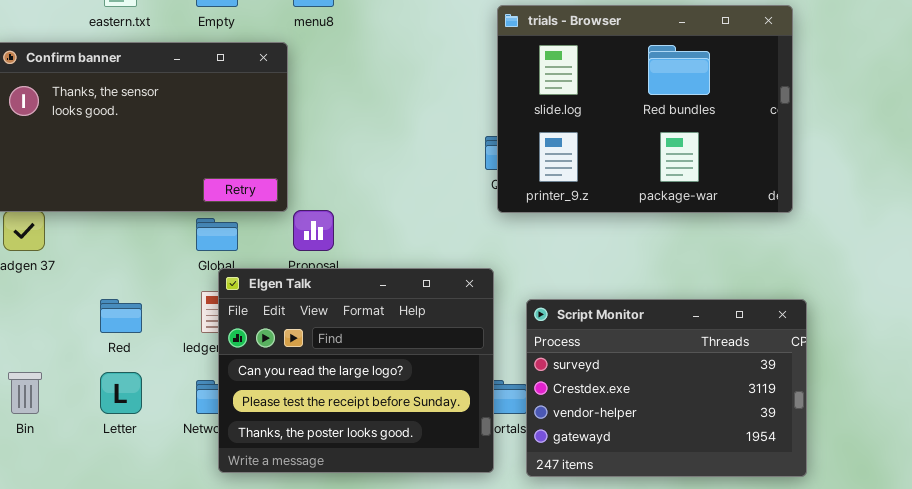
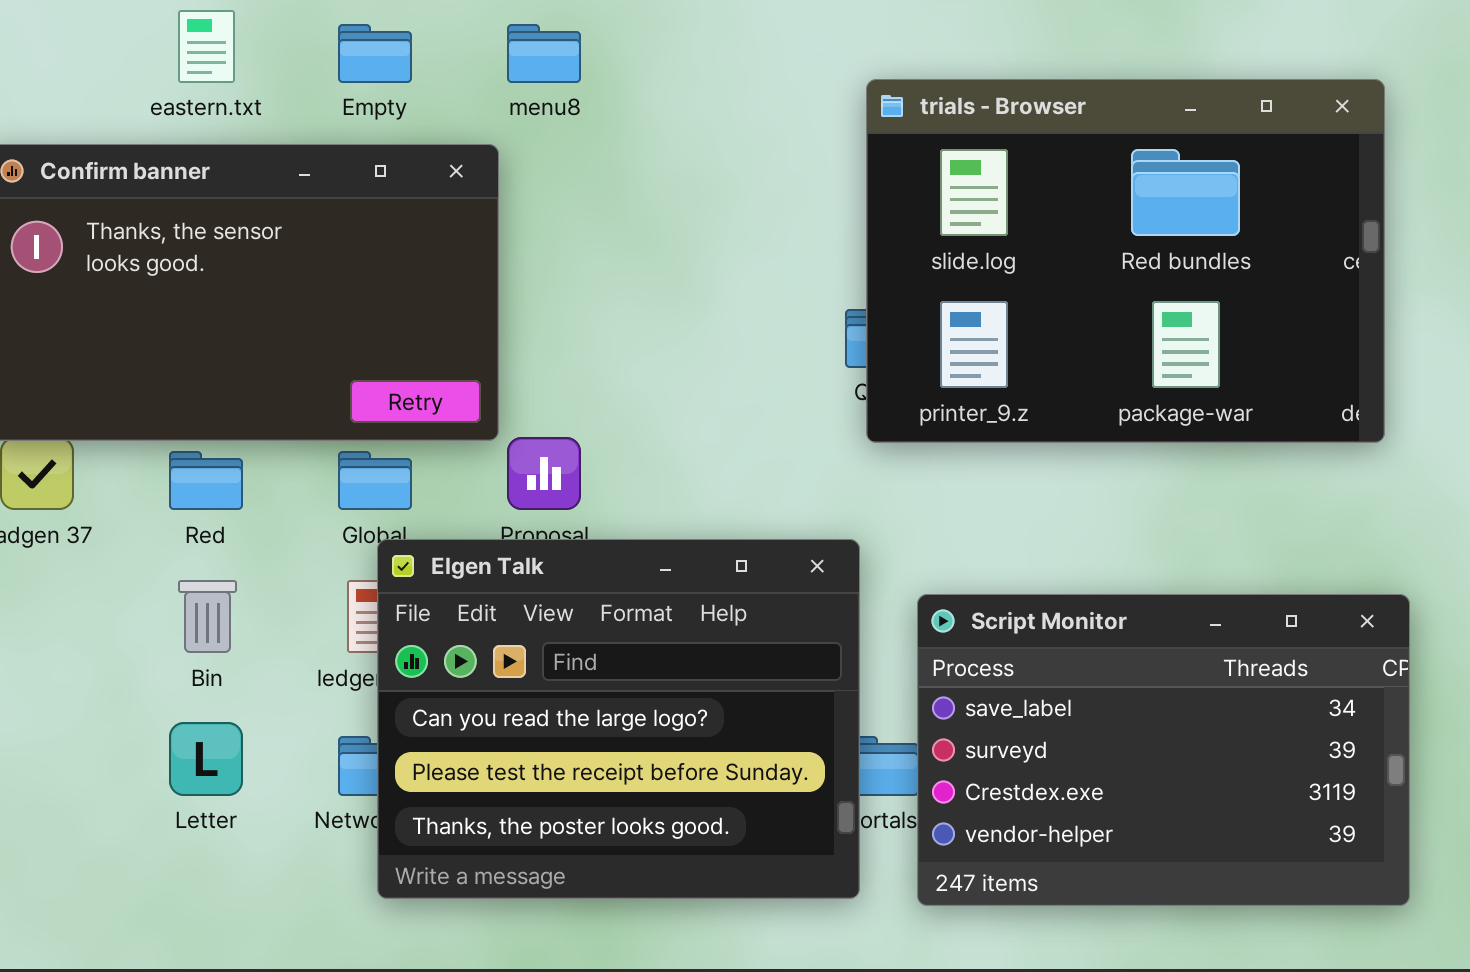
Red: [100,299,142,333] -> [169,451,243,510], moved
Script Monitor: [526,299,807,477] -> [917,594,1410,906], scrolled up 1 row
Bin: [8,372,42,414] -> [178,580,237,653], moved

